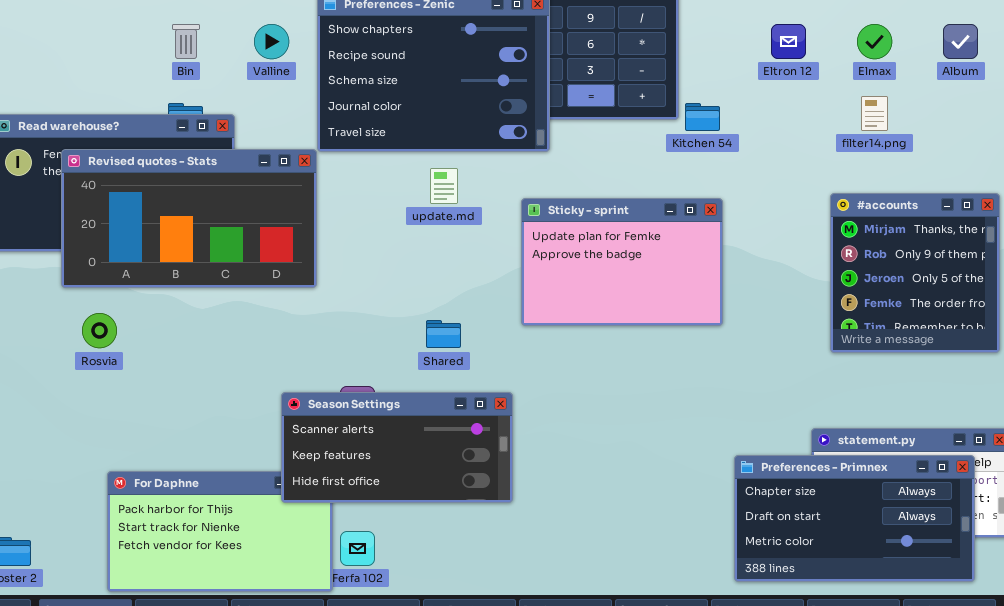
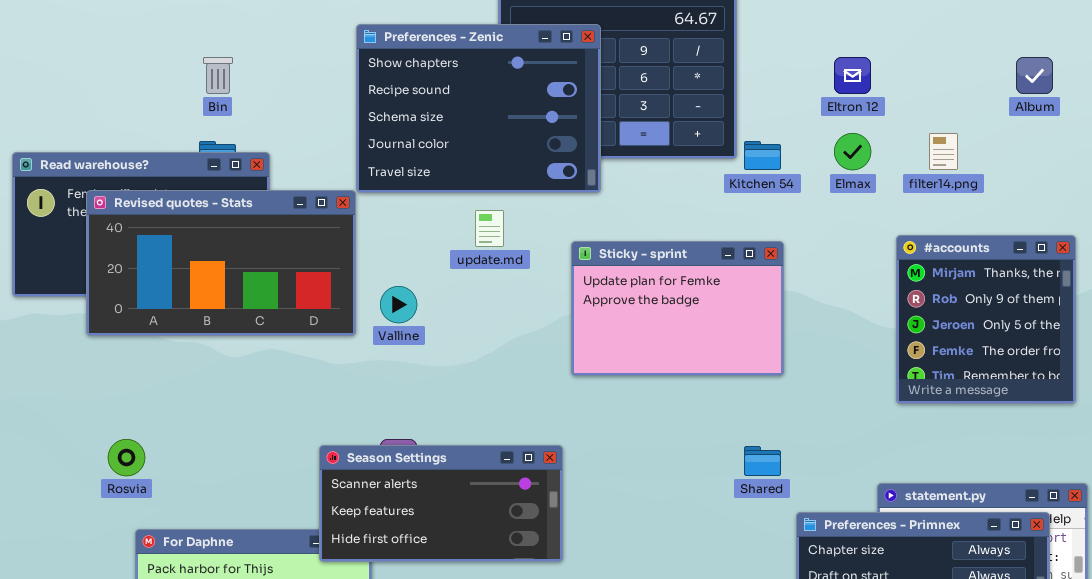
Valline: [254,24,289,59] -> [380,286,417,323], moved
Elmax: [857,24,892,59] -> [834,133,871,170], moved
Rosvia: [82,313,117,348] -> [108,439,145,476], moved
Shared: [426,320,461,348] -> [744,446,781,476], moved

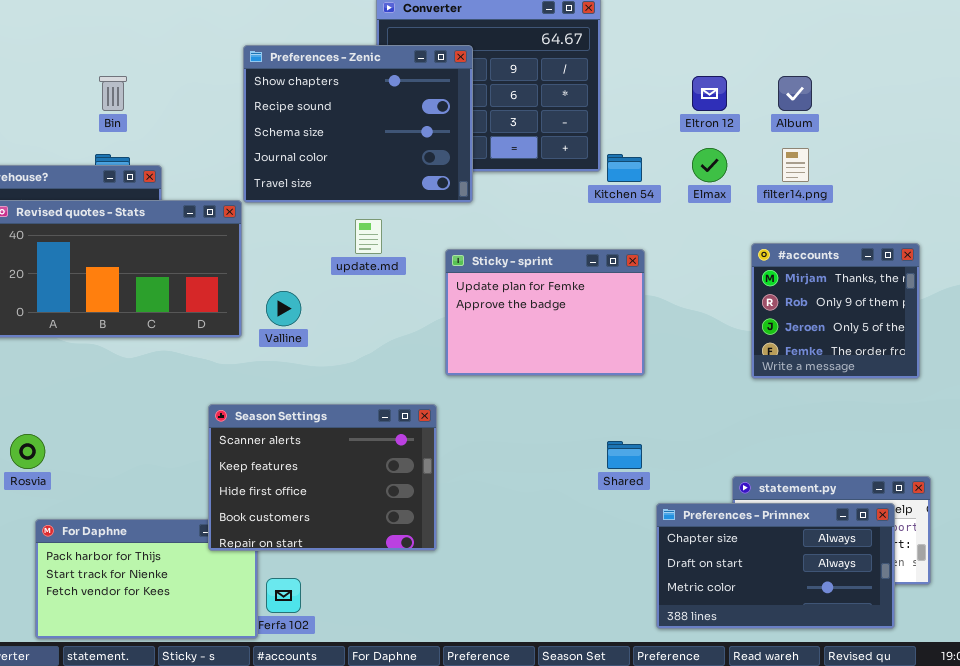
Album: [1016,57,1053,94] -> [778,76,812,111], moved
#accounts: [896,235,1076,404] -> [751,243,920,379], resized
Season Settings: [319,445,563,562] -> [208,404,437,551], resized

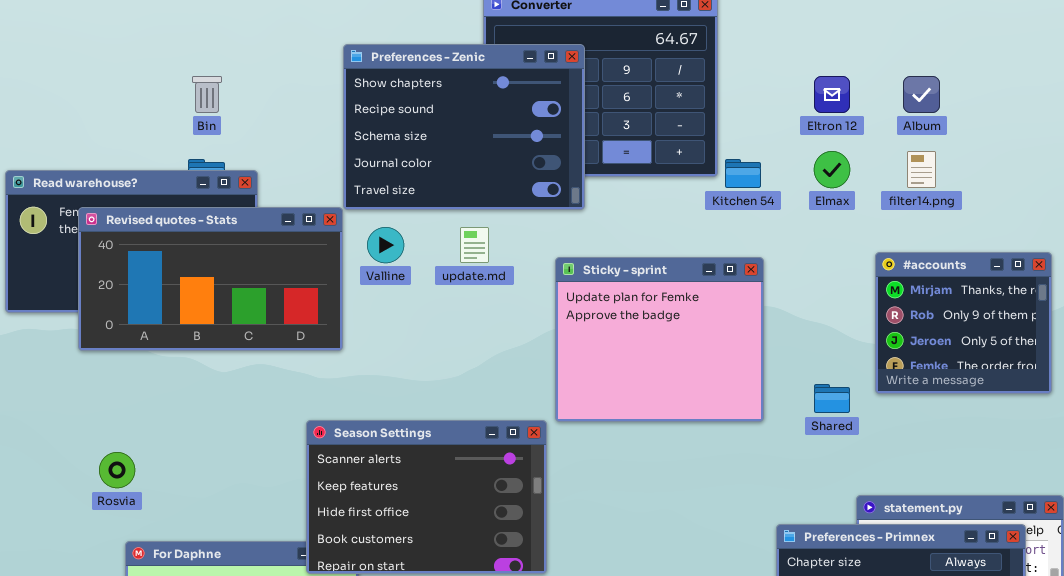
Sticky - sprint: [445,249,645,376] -> [555,257,764,422], resized
Valline: [266,291,301,326] -> [367,227,404,263], moved
Shared: [607,441,642,469] -> [814,384,850,413], moved

